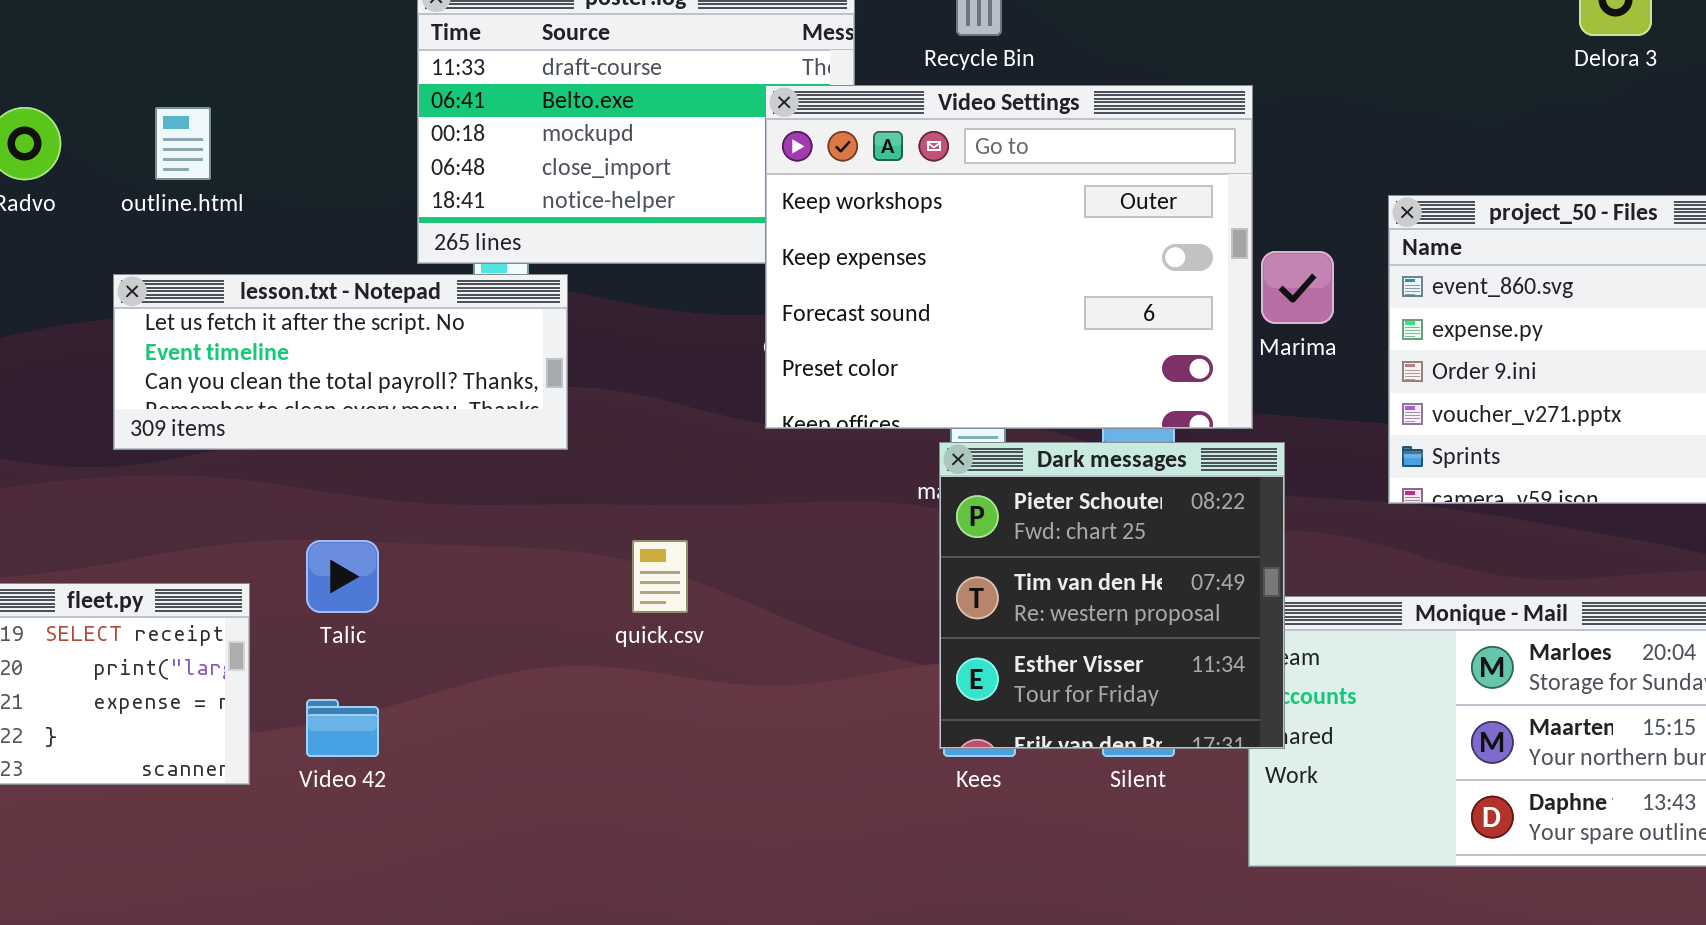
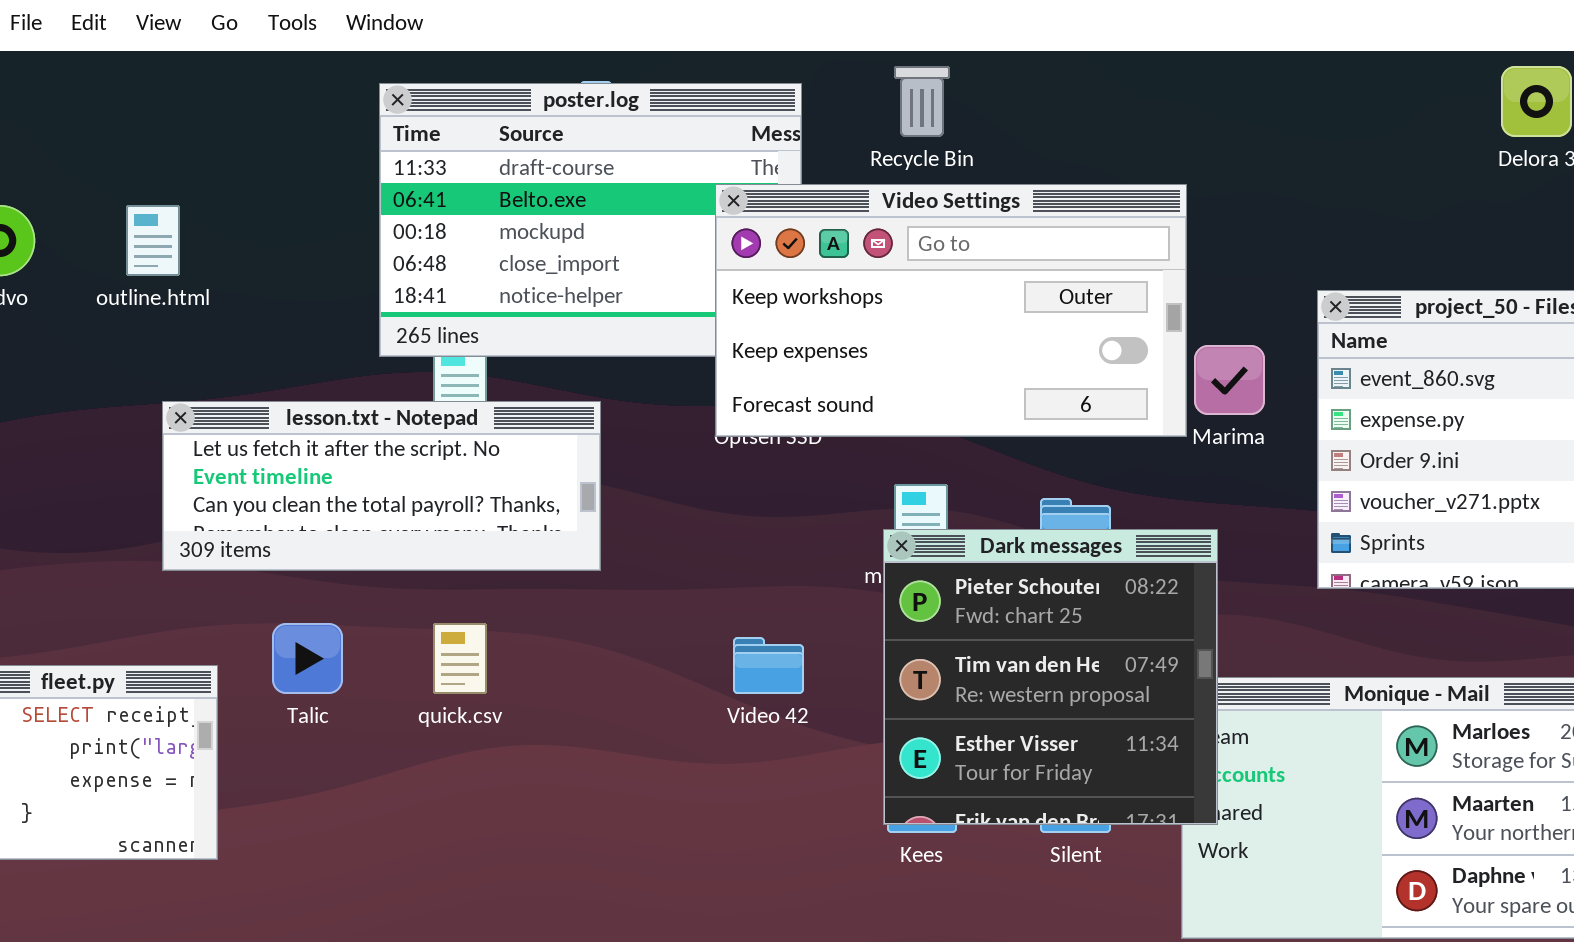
Video Settings: [765,85,1253,429] -> [715,184,1187,437], resized
lesson.txt - Notepad: [113,274,568,450] -> [162,401,601,571], moved
quick.csv: [632,540,688,613] -> [433,623,487,694], moved
Video 42: [306,699,379,757] -> [733,637,804,694], moved

